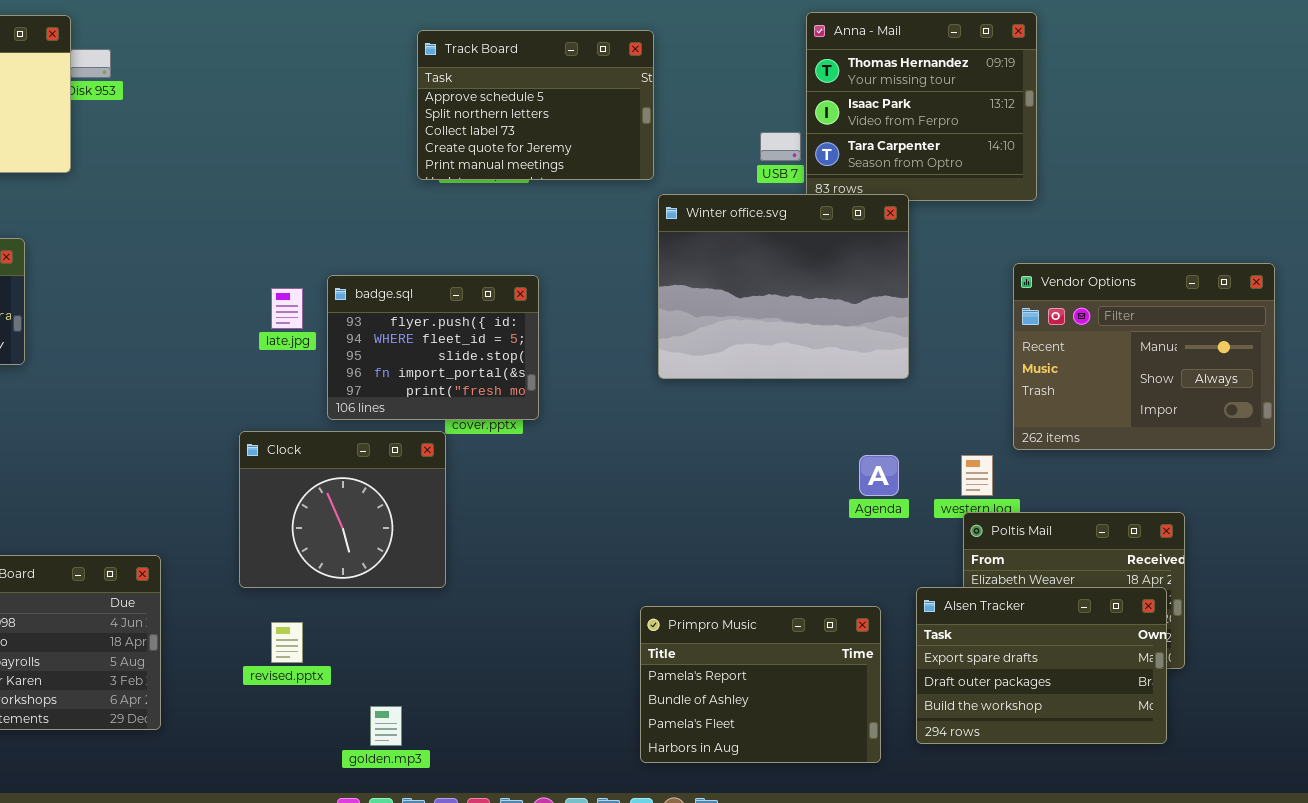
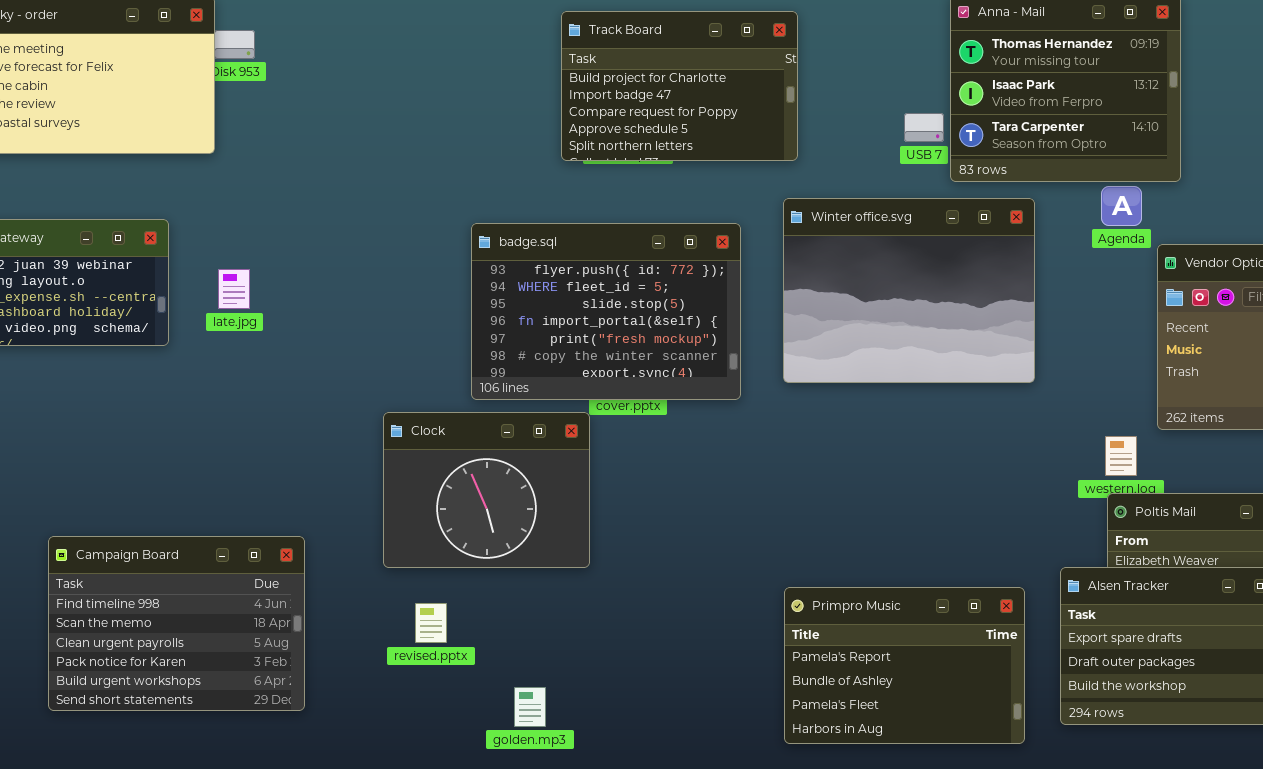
Track Board: [417,30,654,180] -> [561,11,798,161], scrolled up 3 rows
Winter office.svg: [658,194,909,379] -> [783,198,1035,383], moved
badge.sql: [327,275,539,420] -> [471,223,741,400], resized
late.jpg: [271,288,303,329] -> [218,269,250,309], moved
Agenda: [859,455,899,496] -> [1101,186,1142,226], moved

